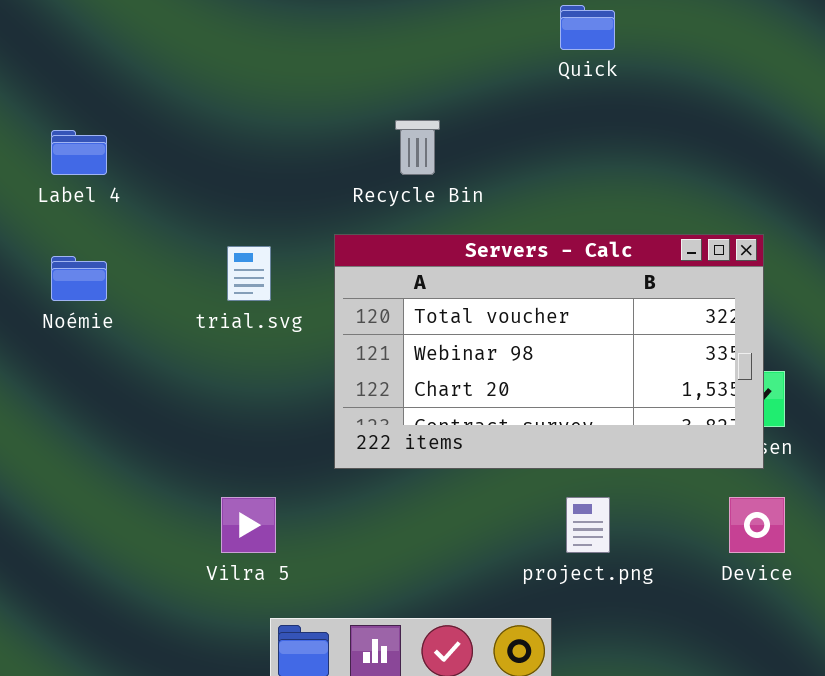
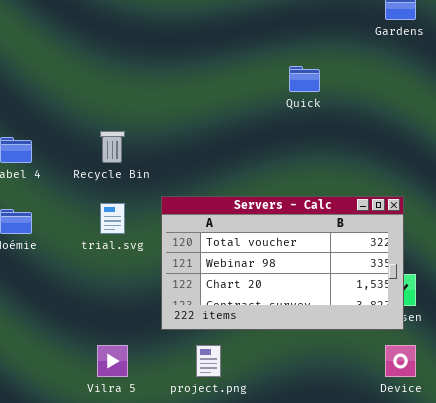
Recycle Bin: [395,120,440,175] -> [100,131,125,163], moved
project.png: [566,497,610,553] -> [196,345,221,377], moved

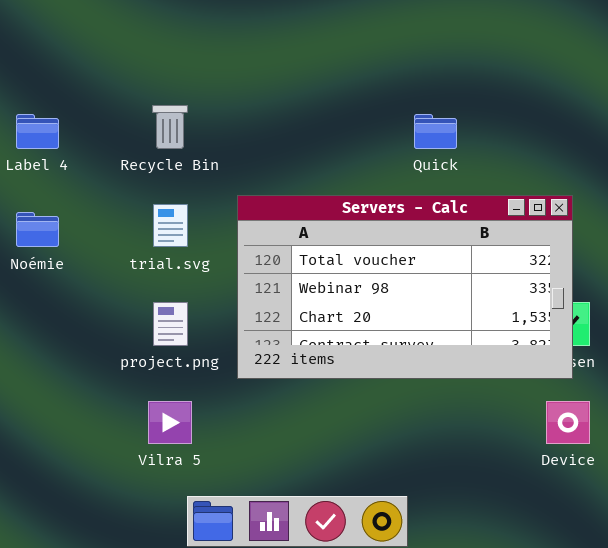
Quick: [289,66,320,92] -> [414,114,457,149], moved
project.png: [196,345,221,377] -> [153,302,188,346], moved

